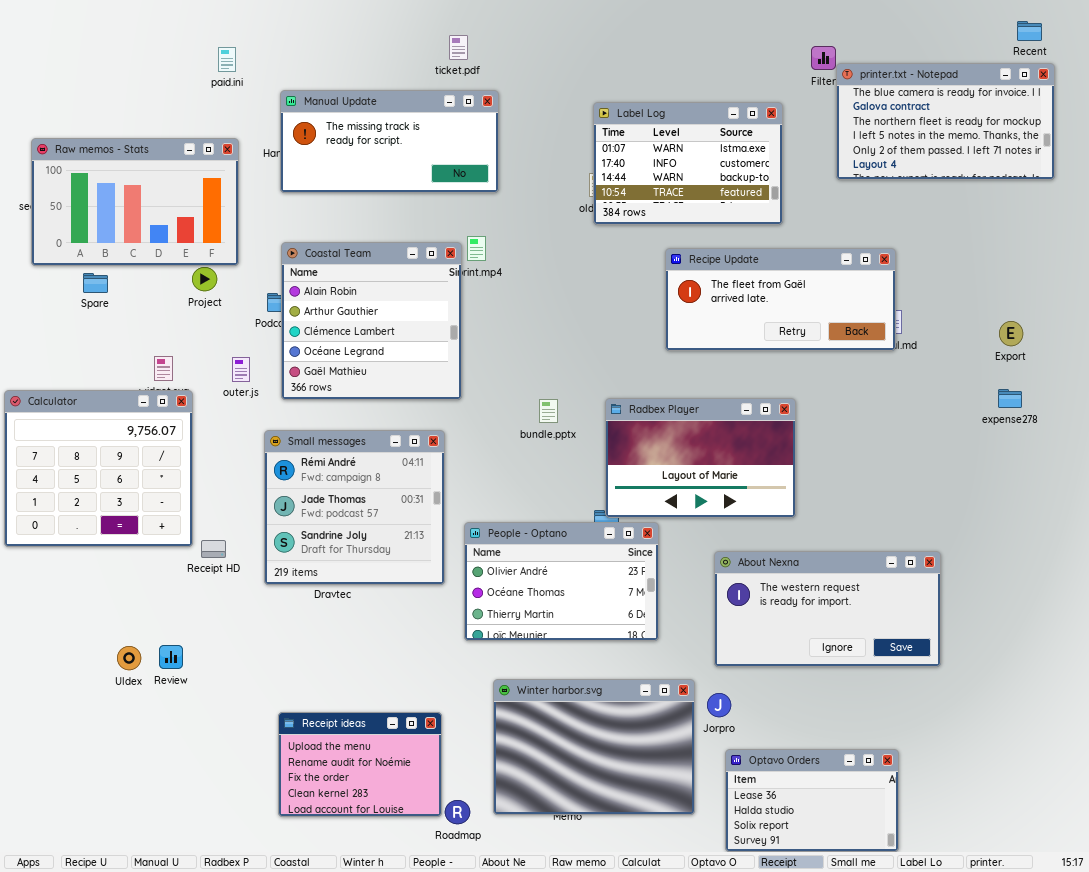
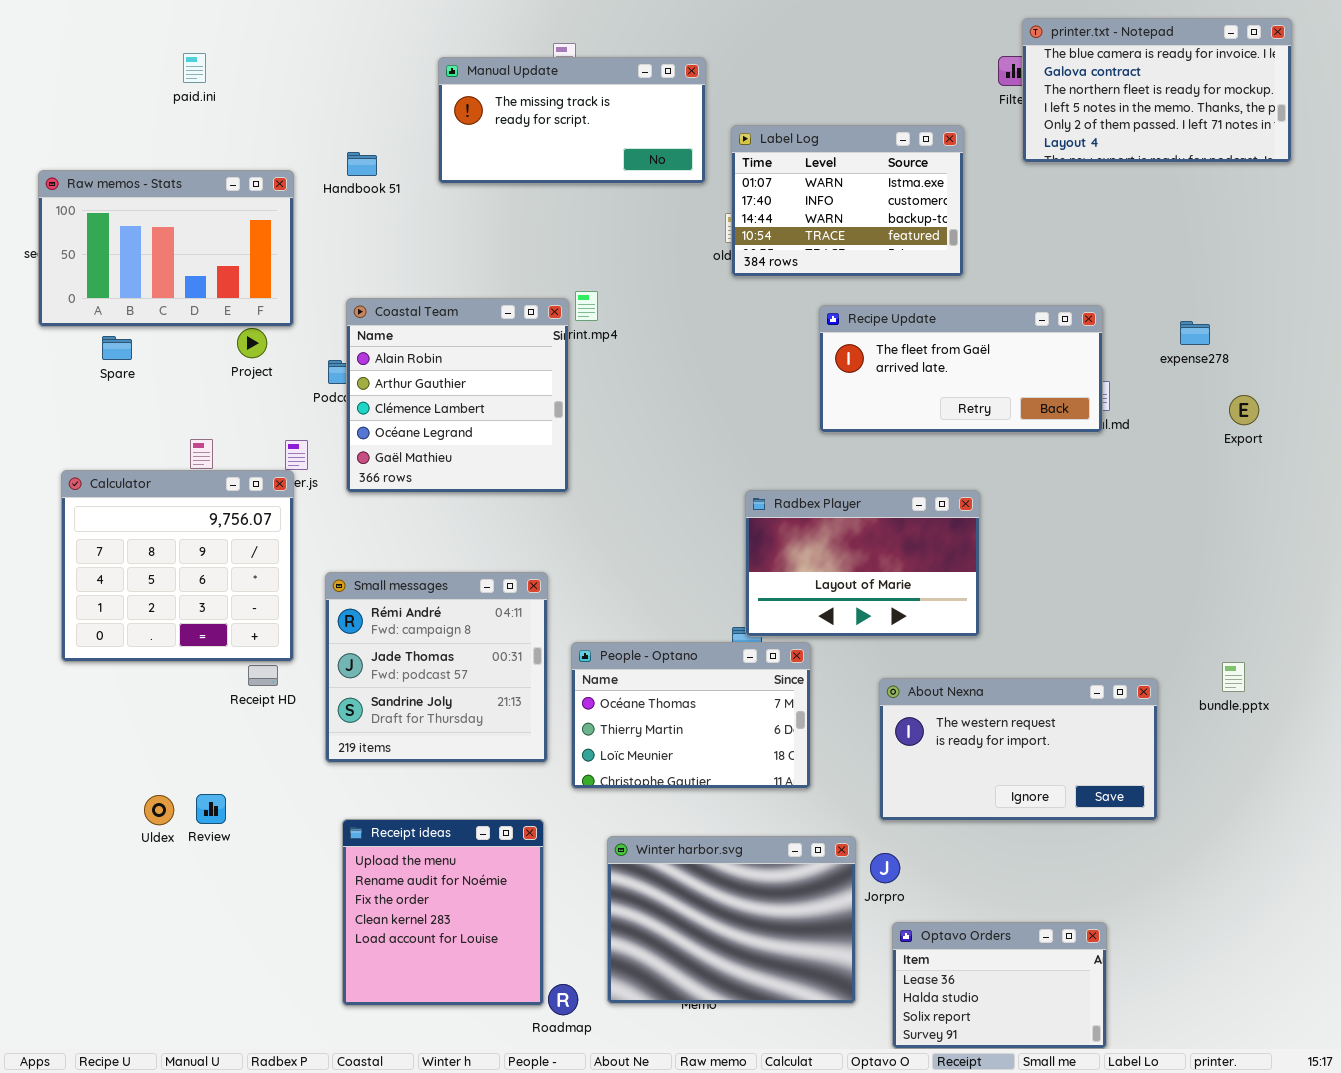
paid.ini: [218,47,236,72] -> [183,53,206,83], moved
printer.txt - Notepad: [836,63,1055,180] -> [1022,18,1292,163], moved
Manual Update: [280,90,499,193] -> [438,57,706,184], moved
expense278: [998,389,1022,408] -> [1180,321,1210,345], moved
Calculator: [4,390,193,547] -> [61,470,294,662], moved
bundle.pptx: [539,399,558,423] -> [1222,662,1245,692], moved
Small messages: [264,430,445,585] -> [325,572,548,763], moved
People - Optano: [464,522,659,641] -> [571,642,811,789], scrolled down 1 row
Receipt ideas: [278,712,442,817] -> [342,819,544,1006], resized

